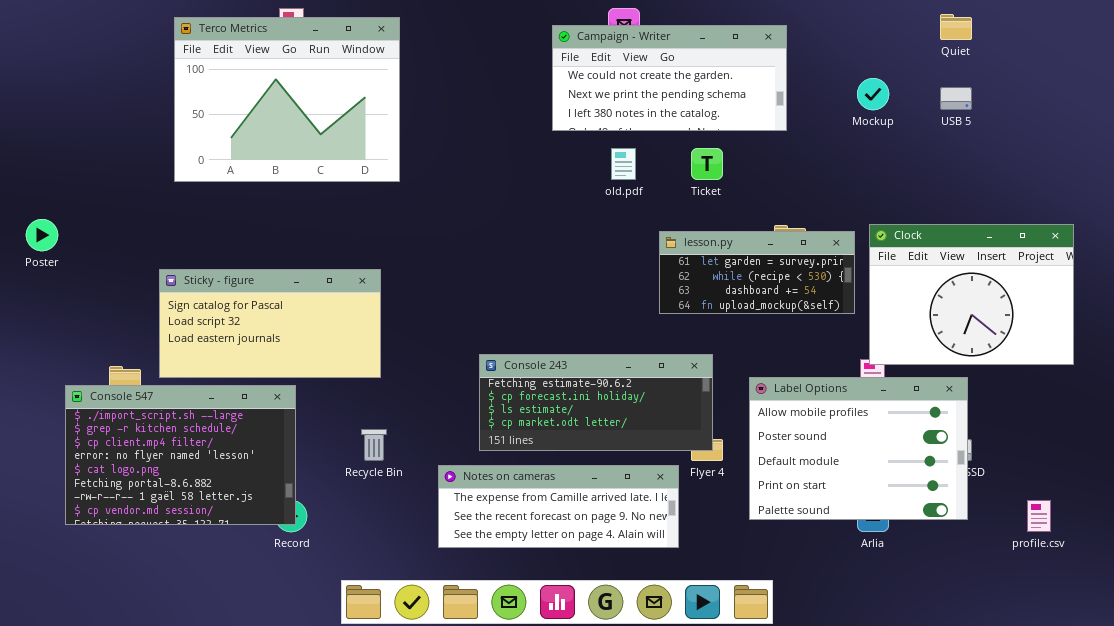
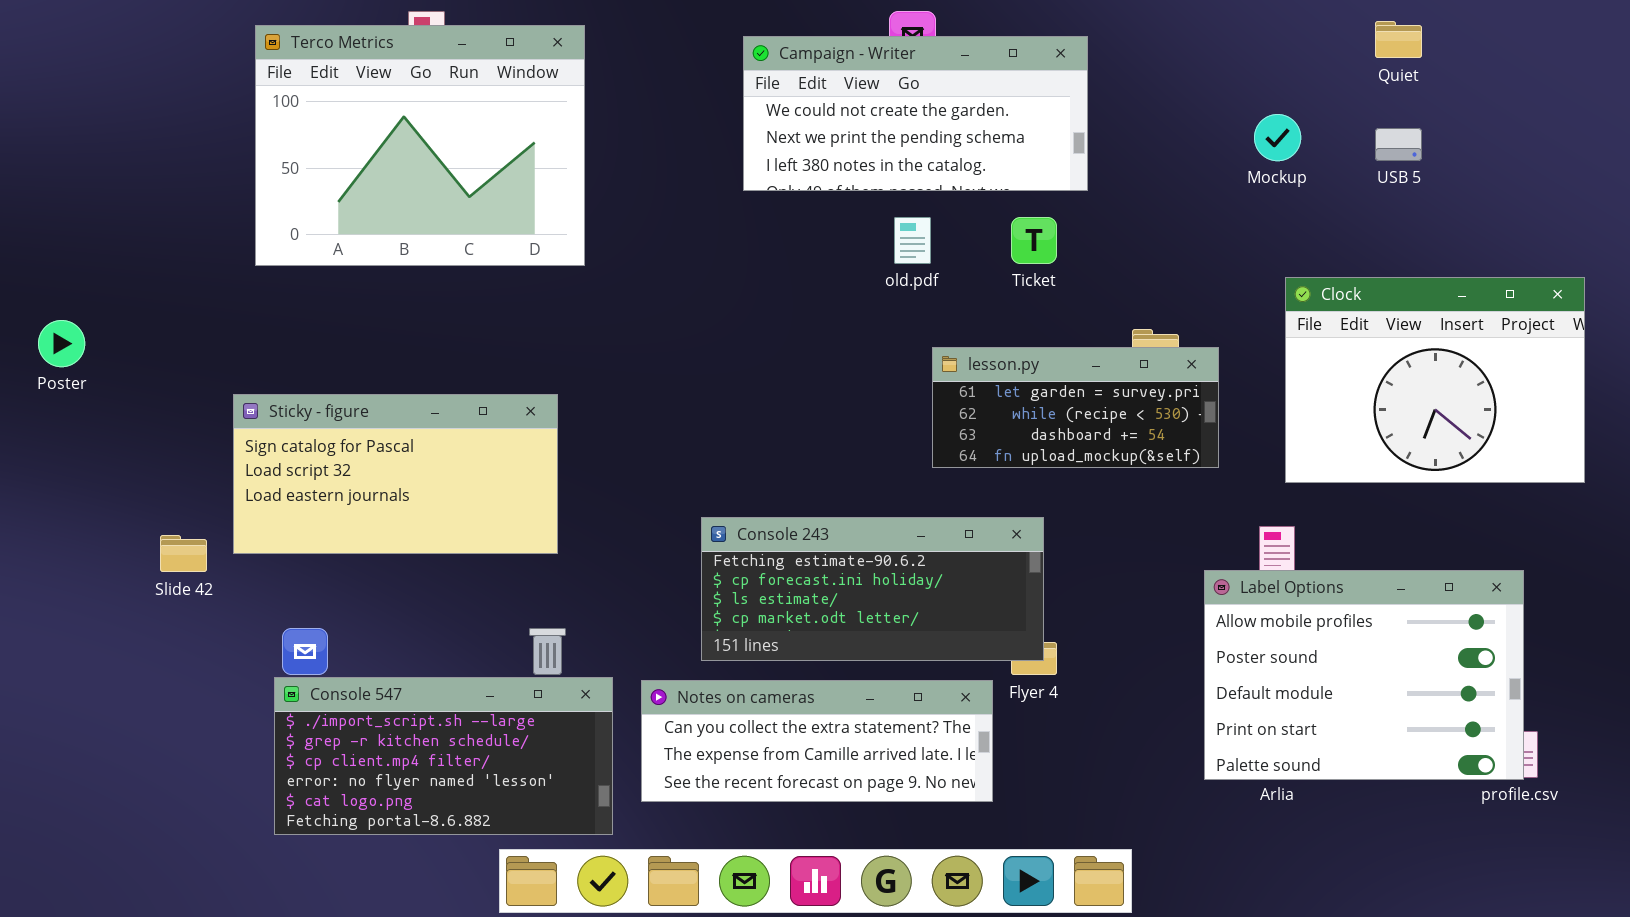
Campaign - Writer: [552,25,787,131] -> [743,36,1088,191], moved
Clock: [869,224,1074,365] -> [1285,277,1585,483], moved
lesson.py: [659,231,855,314] -> [932,347,1219,468], moved
Label Options: [749,377,968,520] -> [1204,570,1524,780], moved
Console 547: [65,385,296,525] -> [274,677,613,835], moved, resized
Notes on cameras: [438,465,679,548] -> [641,680,993,802], scrolled up 1 row

